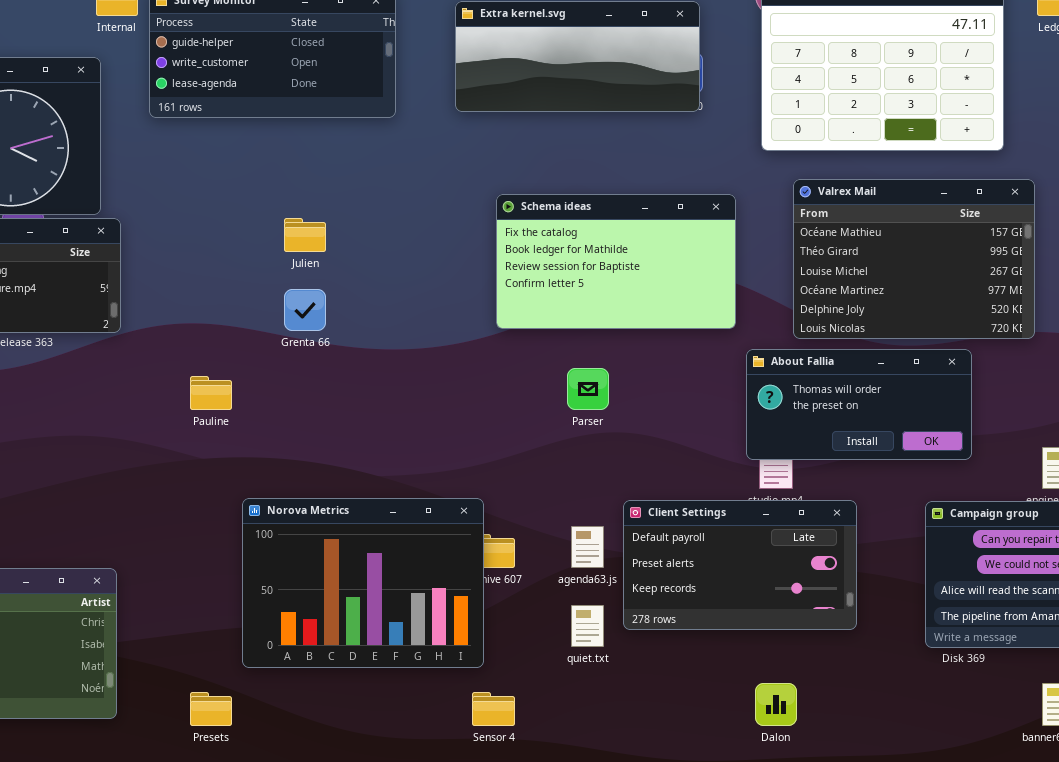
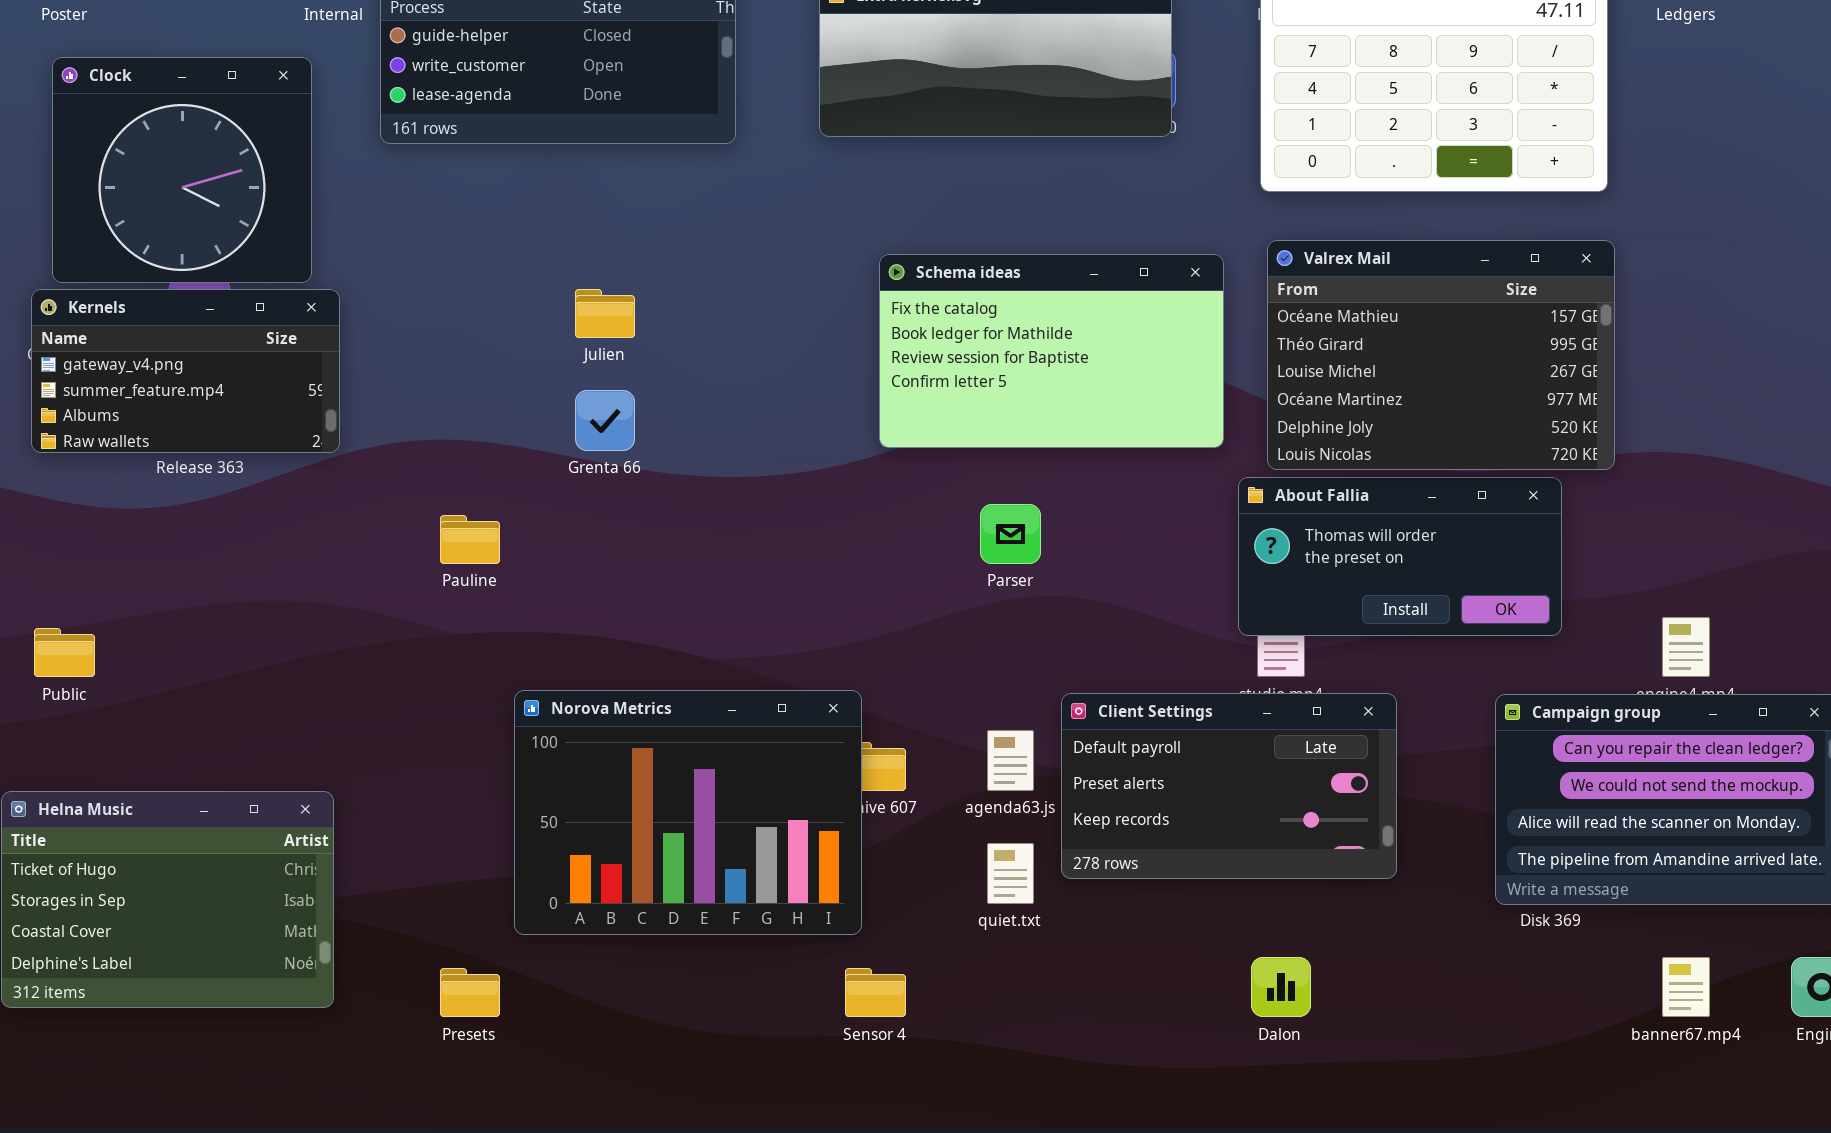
Valrex Mail: [793,179,1035,339] -> [1267,240,1615,470], moved

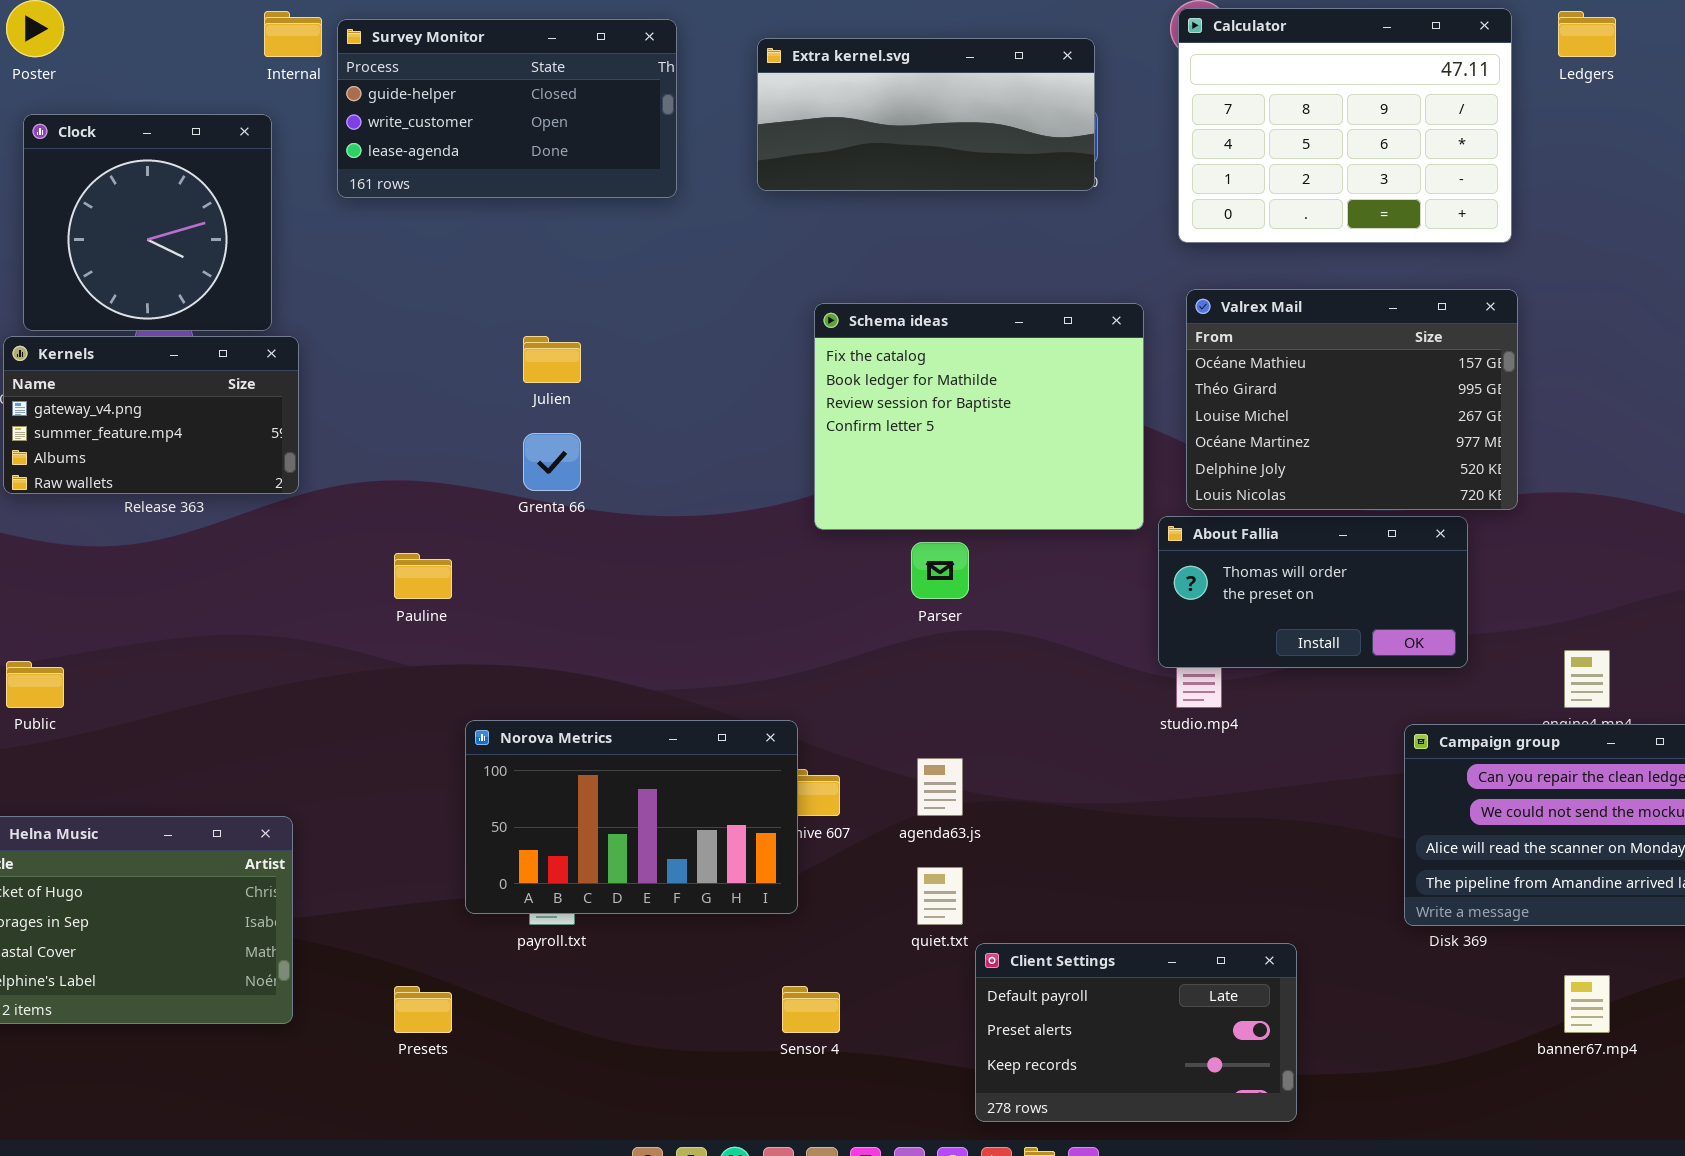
Schema ideas: [879,254,1224,448] -> [814,303,1144,530], resized
Norova Metrics: [514,690,862,935] -> [465,720,798,914], resized
Client Settings: [1061,693,1397,879] -> [975,943,1297,1122], moved

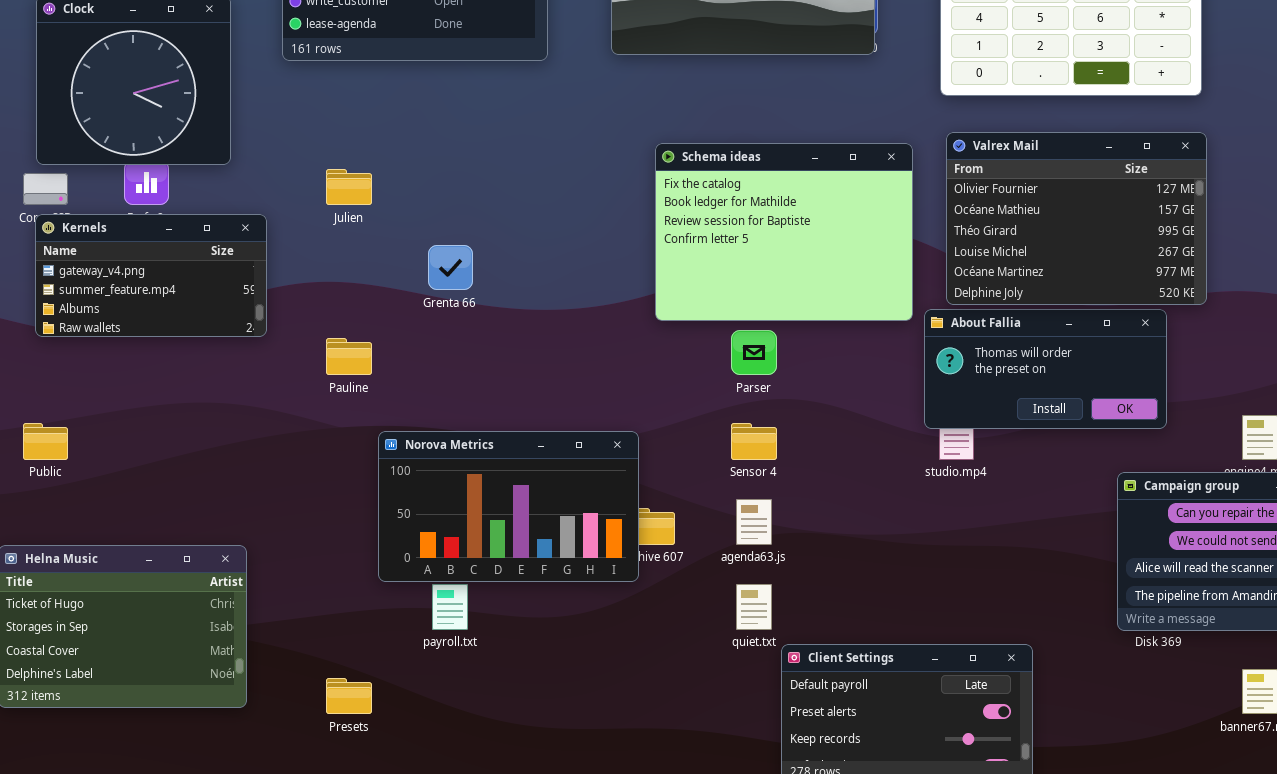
Valrex Mail: [1186,289,1518,510] -> [946,132,1207,305], scrolled up 1 row
Kernels: [3,336,299,494] -> [35,214,267,337], moved
Julien: [523,336,581,383] -> [326,169,372,205], moved
Norova Metrics: [465,720,798,914] -> [378,431,639,582], moved
Sensor 4: [782,986,840,1033] -> [731,423,777,460], moved

